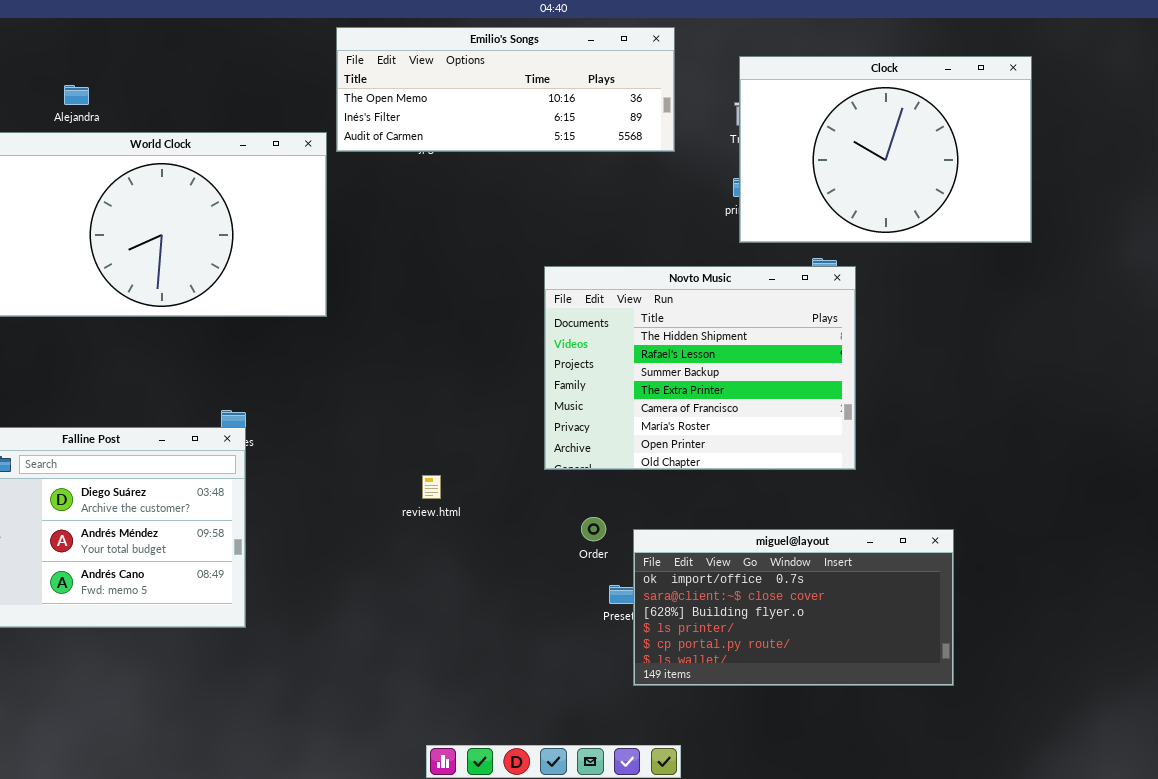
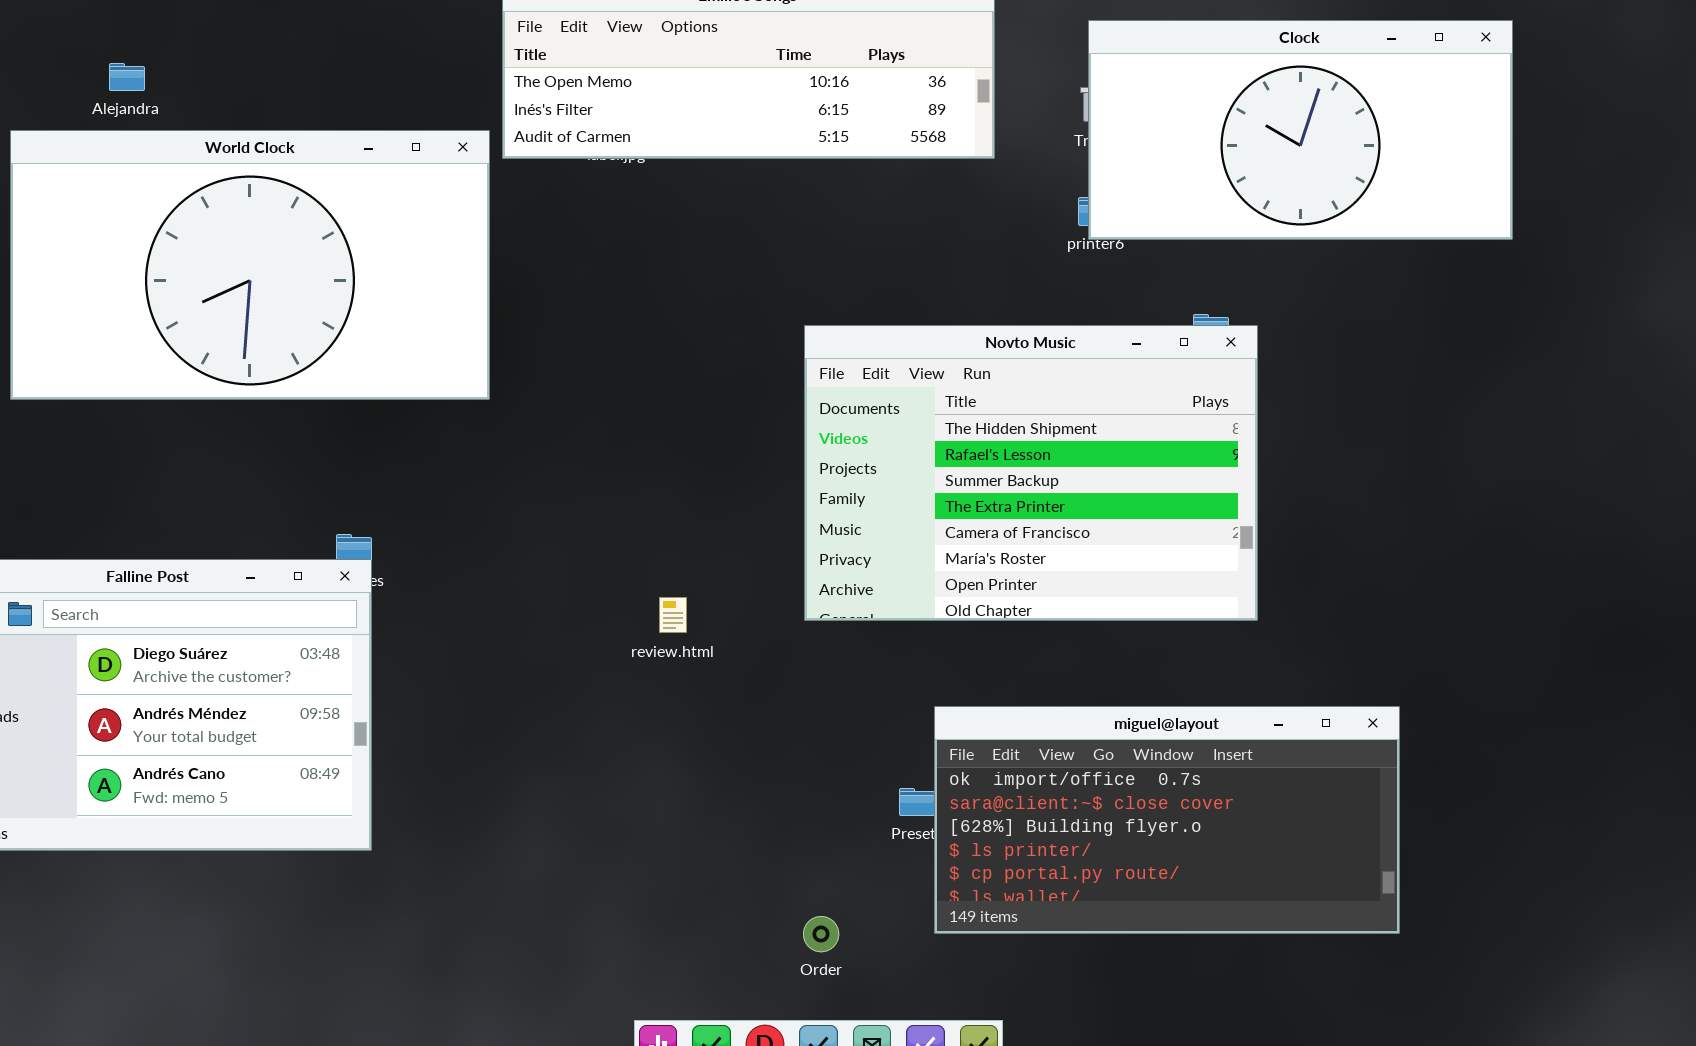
Clock: [739,56,1032,243] -> [1088,20,1513,240], resized
review.html: [422,475,441,499] -> [659,597,687,633], moved
Order: [581,517,606,541] -> [803,916,839,952], moved

